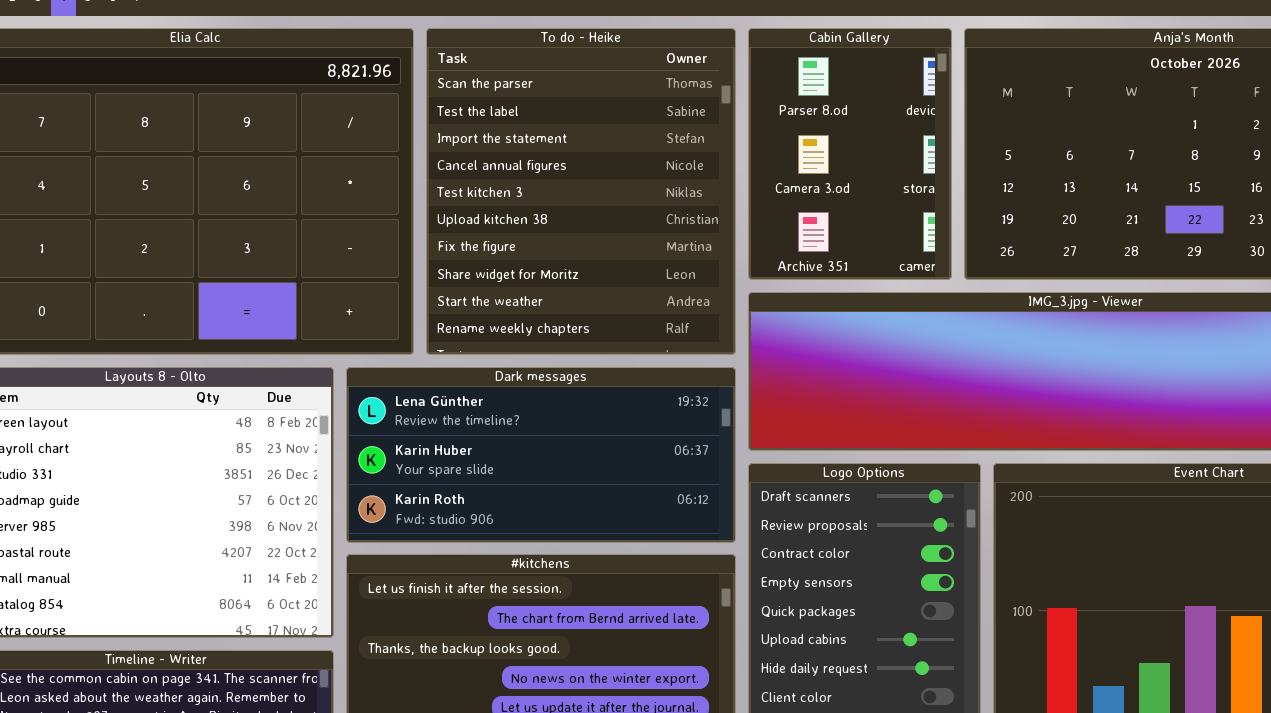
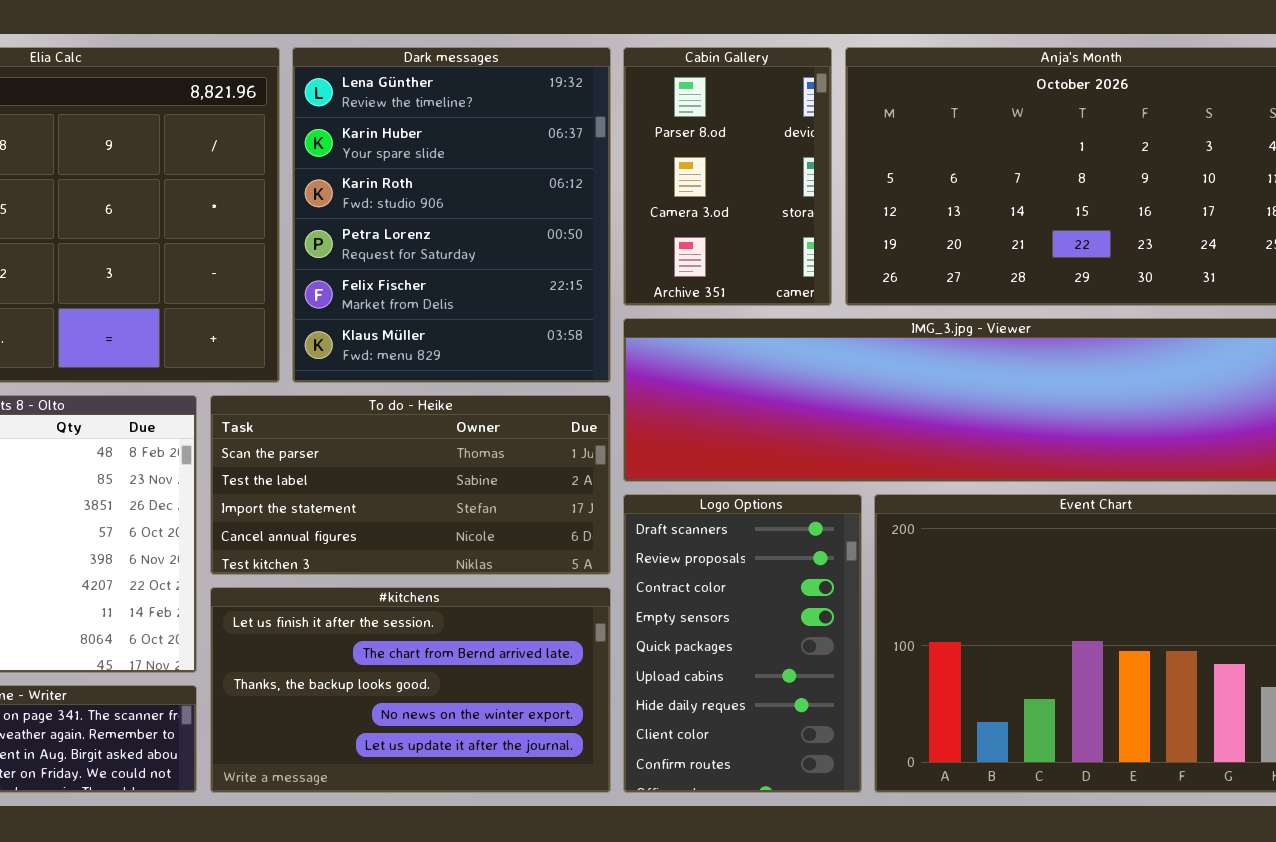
To do - Heike: [426,28,736,355] -> [210,395,611,575], moved, resized
Dark messages: [346,367,736,543] -> [292,47,611,383], moved, resized

